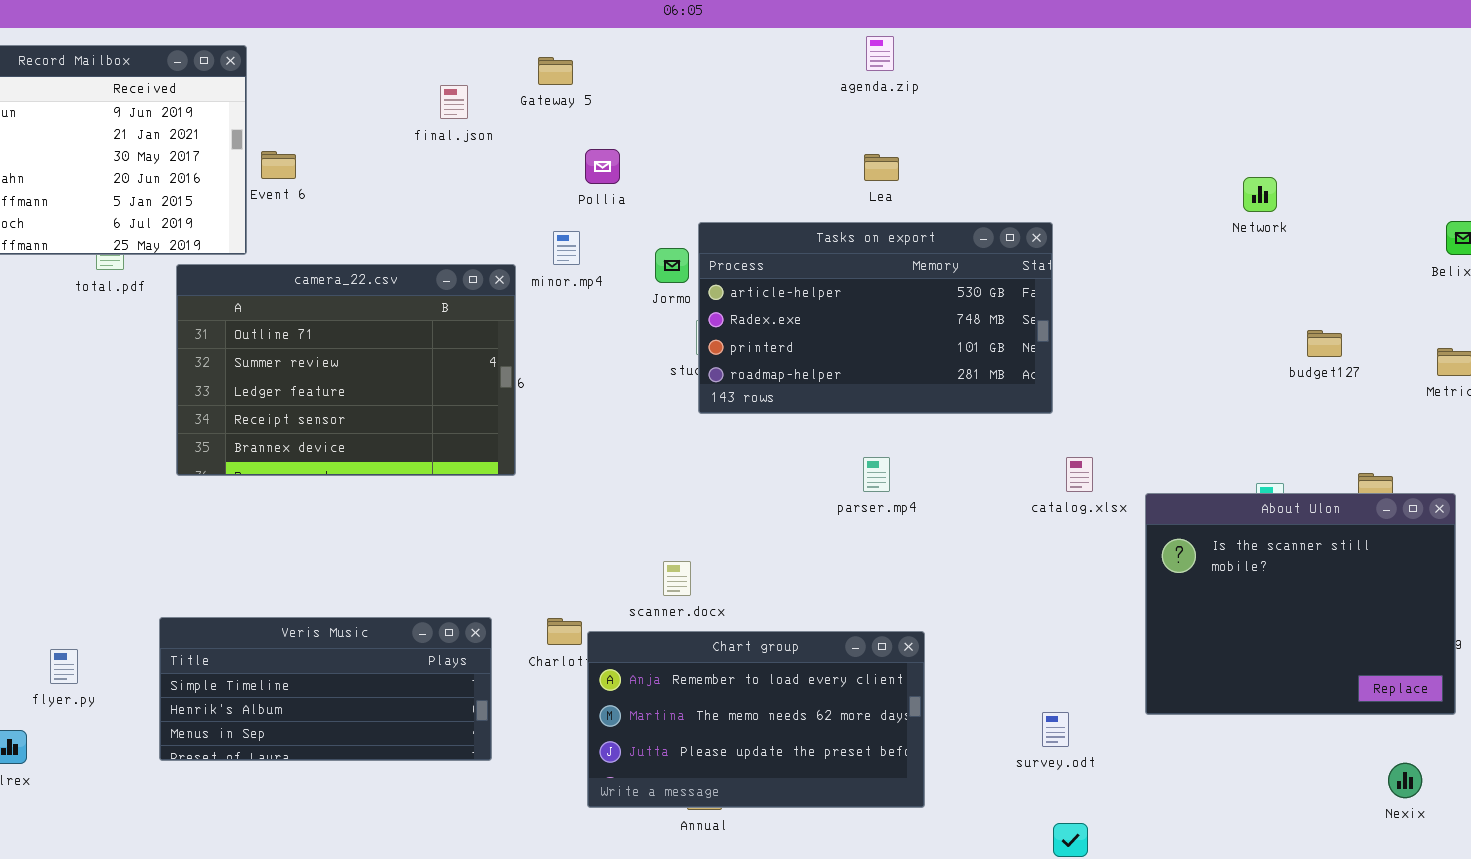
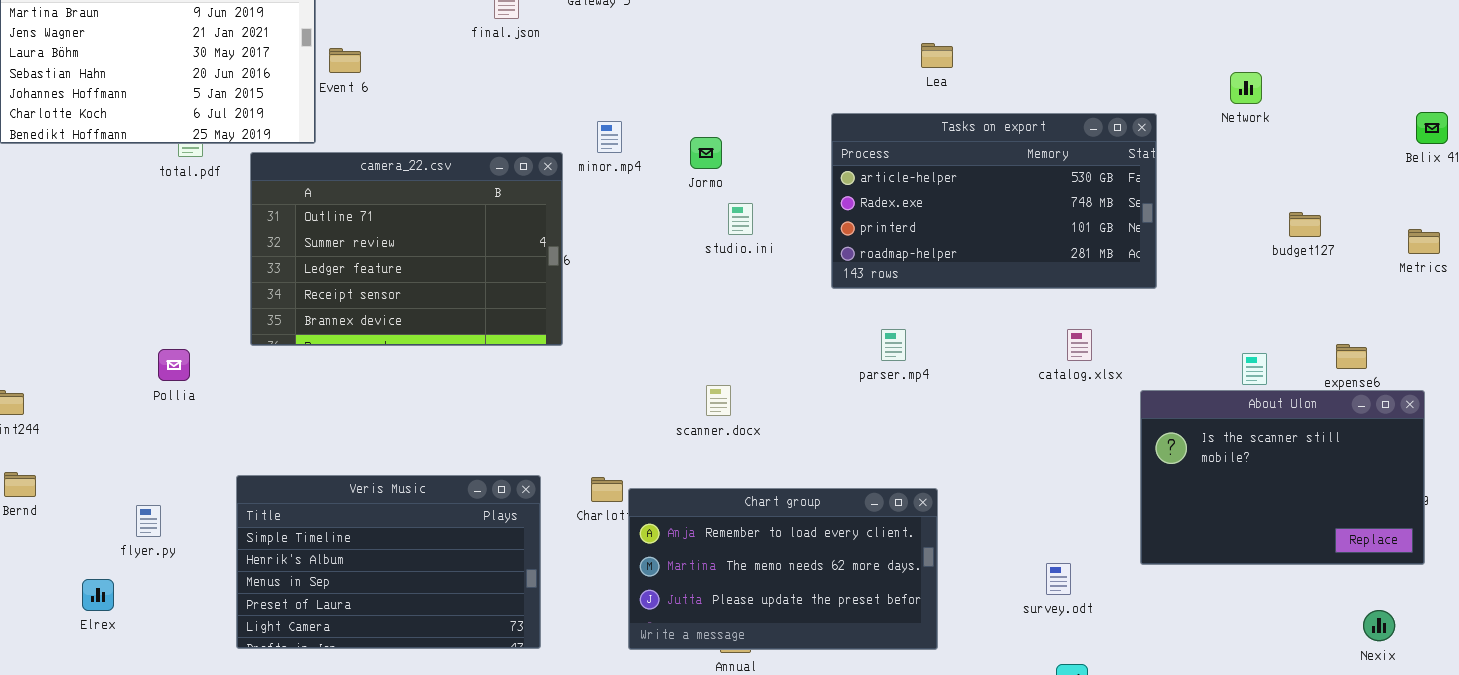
Pollia: [585,149,620,184] -> [158,349,190,381], moved
Lea: [864,154,899,181] -> [921,43,953,68], moved
Tasks on export: [698,222,1053,414] -> [831,113,1157,289], moved
About Ulon: [1145,493,1456,715] -> [1140,390,1425,565], resized
scanner.docx: [663,561,691,596] -> [706,385,731,416], moved
Veris Music: [159,617,492,761] -> [236,475,541,649], resized

